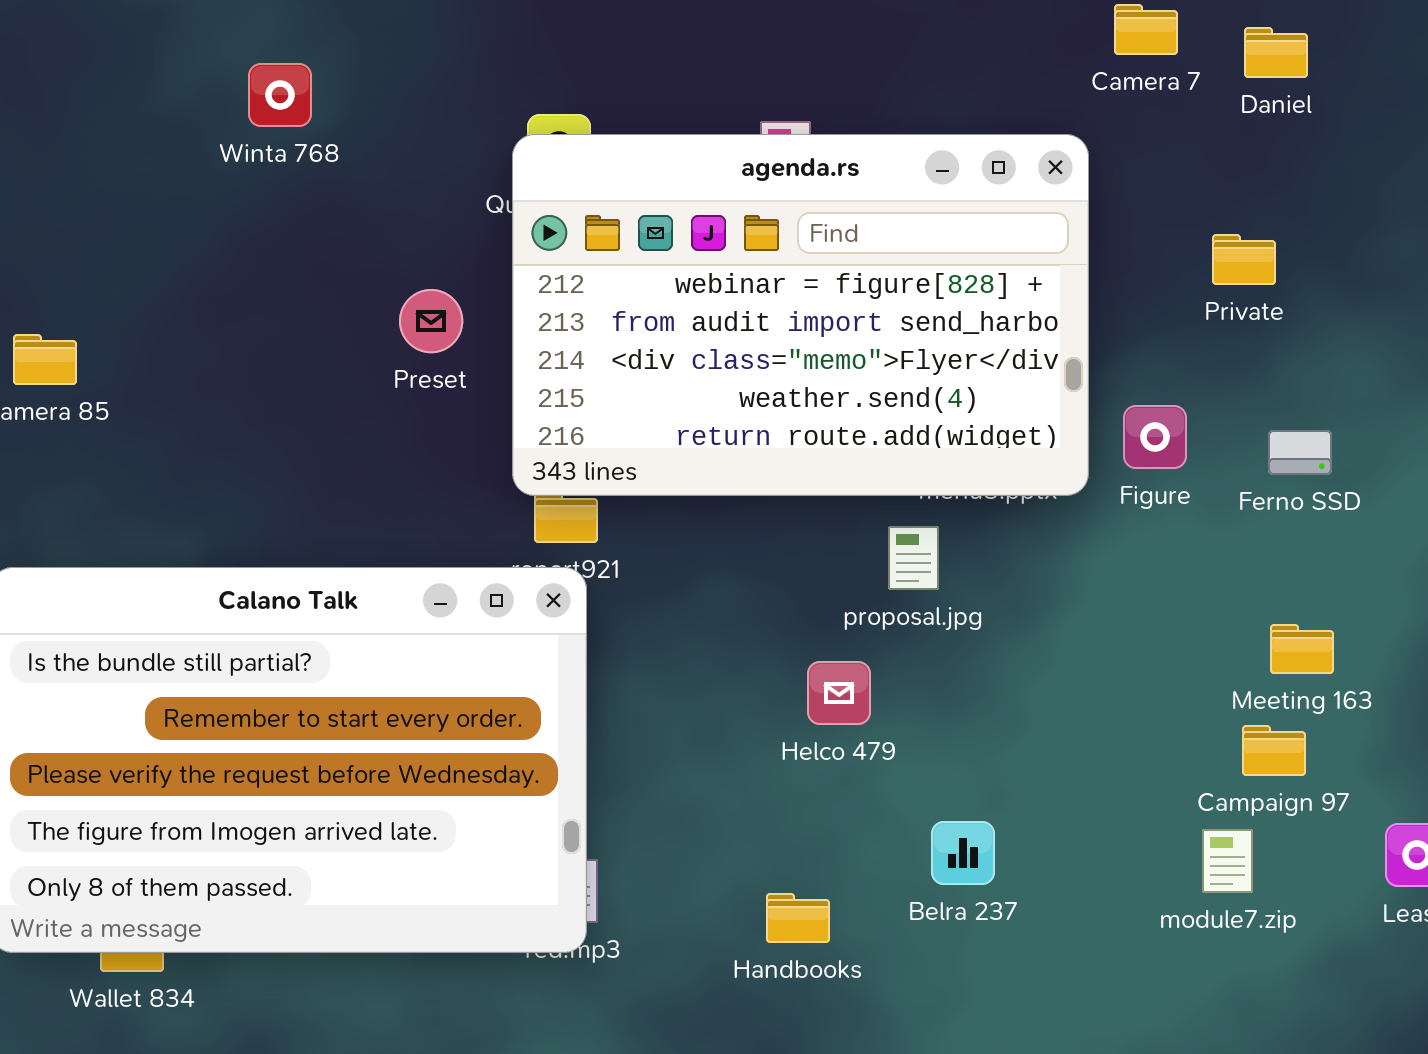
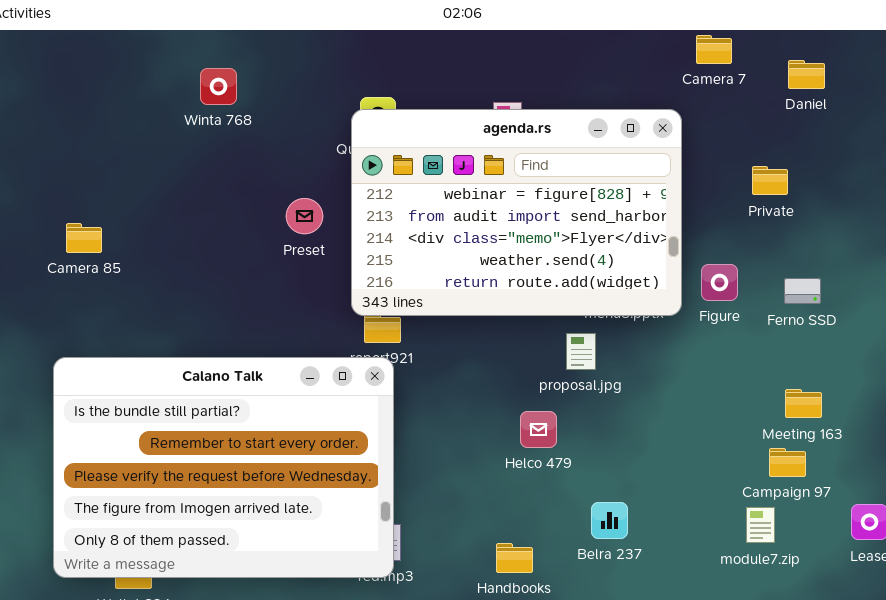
Daniel: [1244,27,1308,78] -> [788,60,825,89], moved

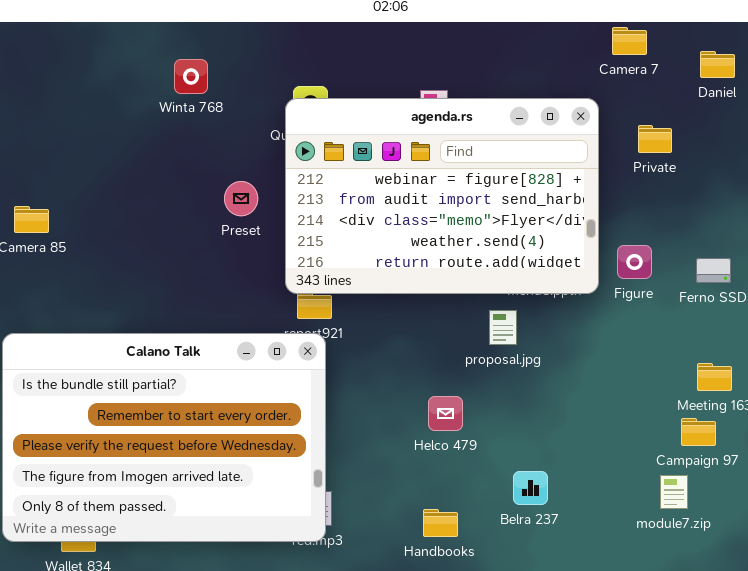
Winta 768: [200,68,237,105] -> [174,59,208,94], moved
Private: [752,166,788,195] -> [638,125,672,153], moved
Helco 479: [520,411,557,448] -> [428,396,463,431], moved

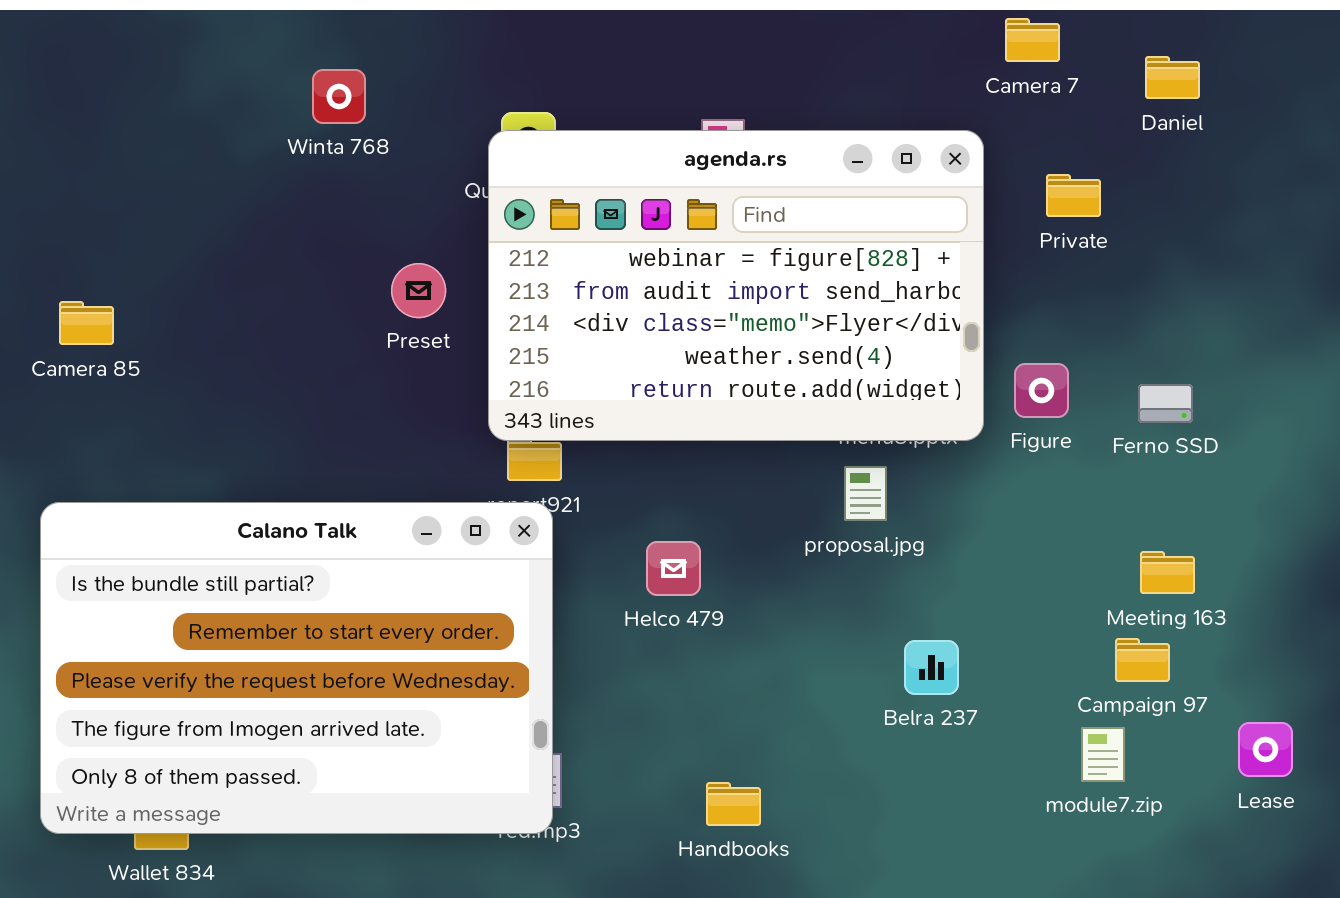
proposal.jpg: [489,310,517,345] -> [844,466,887,521], moved
Helco 479: [428,396,463,431] -> [646,541,701,596], moved
Belra 237: [513,471,548,505] -> [904,640,959,695], moved

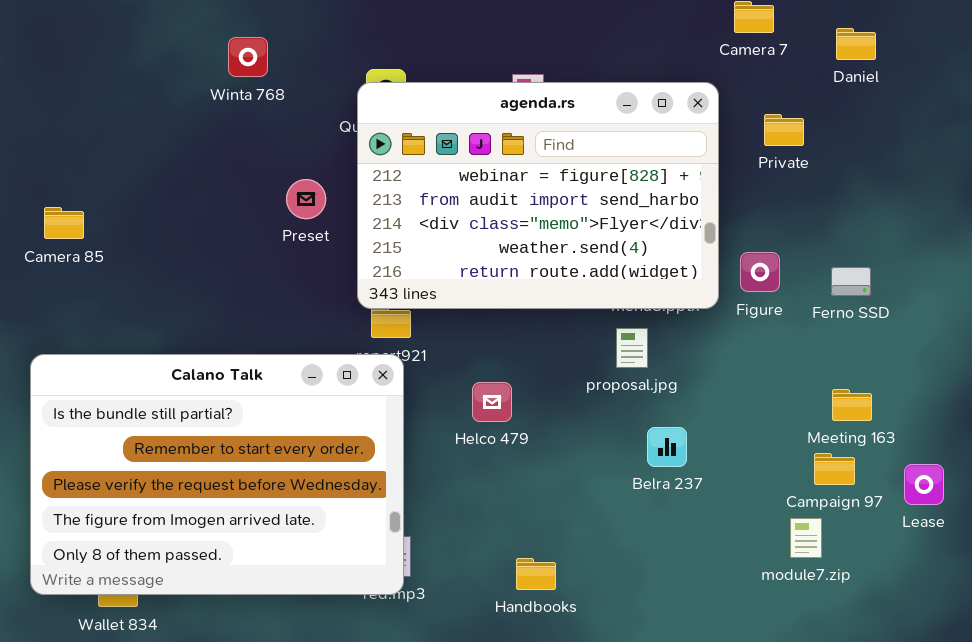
Belra 237: [904,640,959,695] -> [647,427,687,467], moved
Lease: [1238,722,1293,777] -> [904,464,944,505], moved

